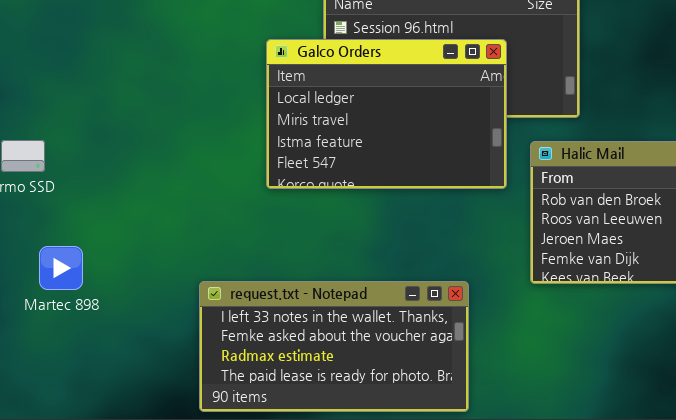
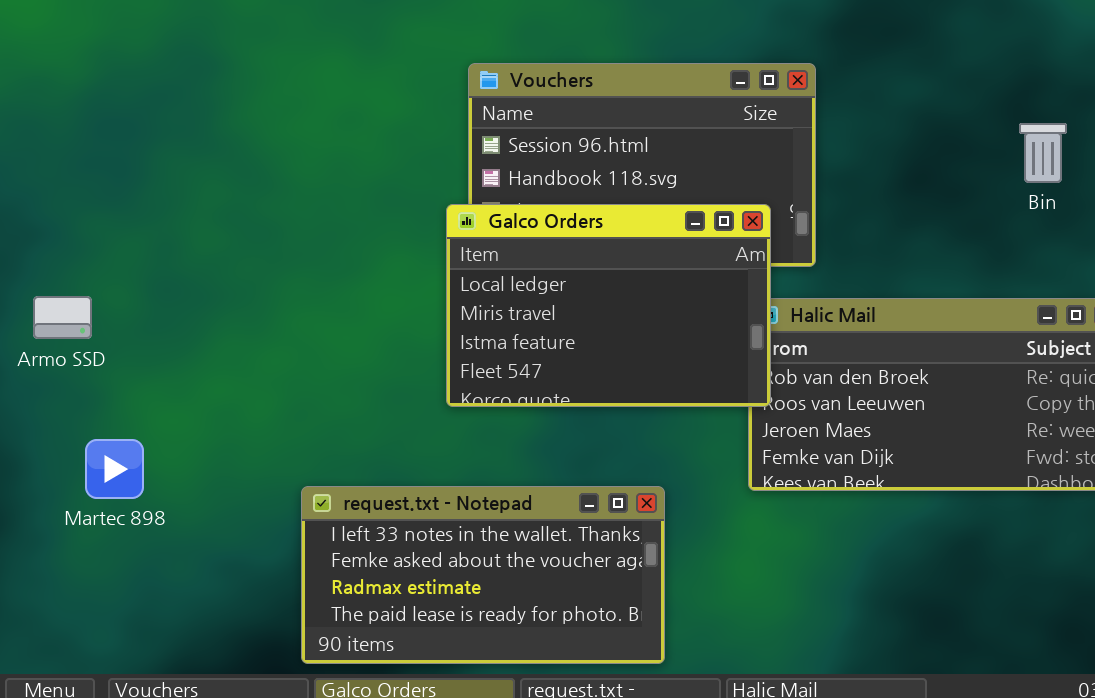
Galco Orders: [266,39,507,189] -> [446,204,771,407], moved

